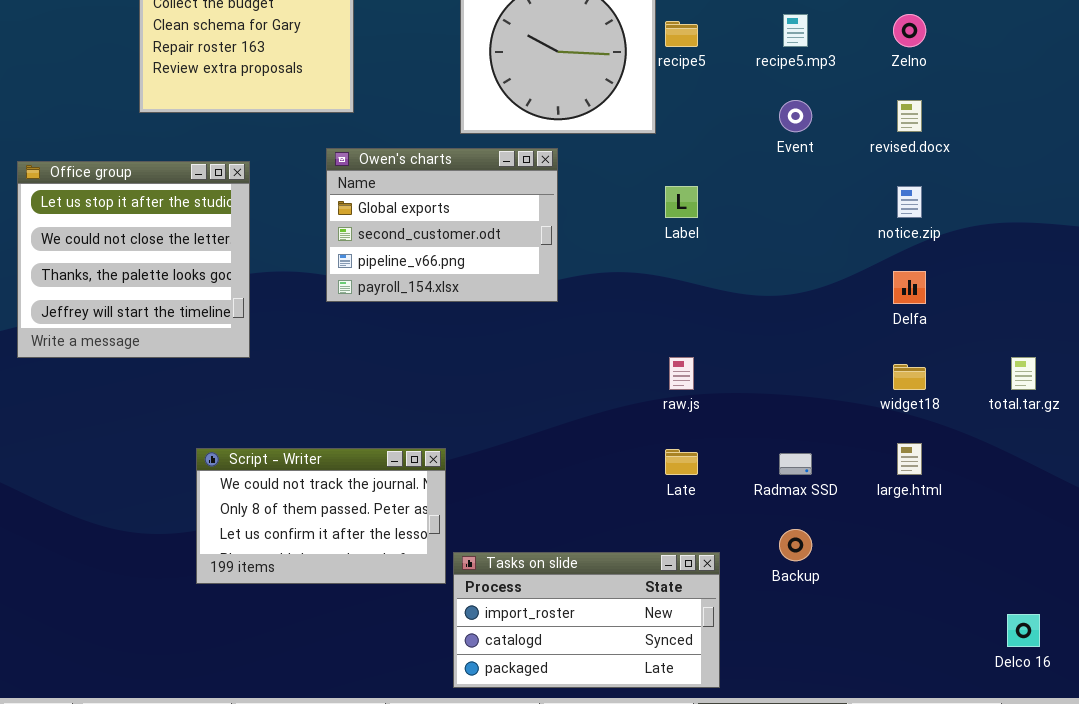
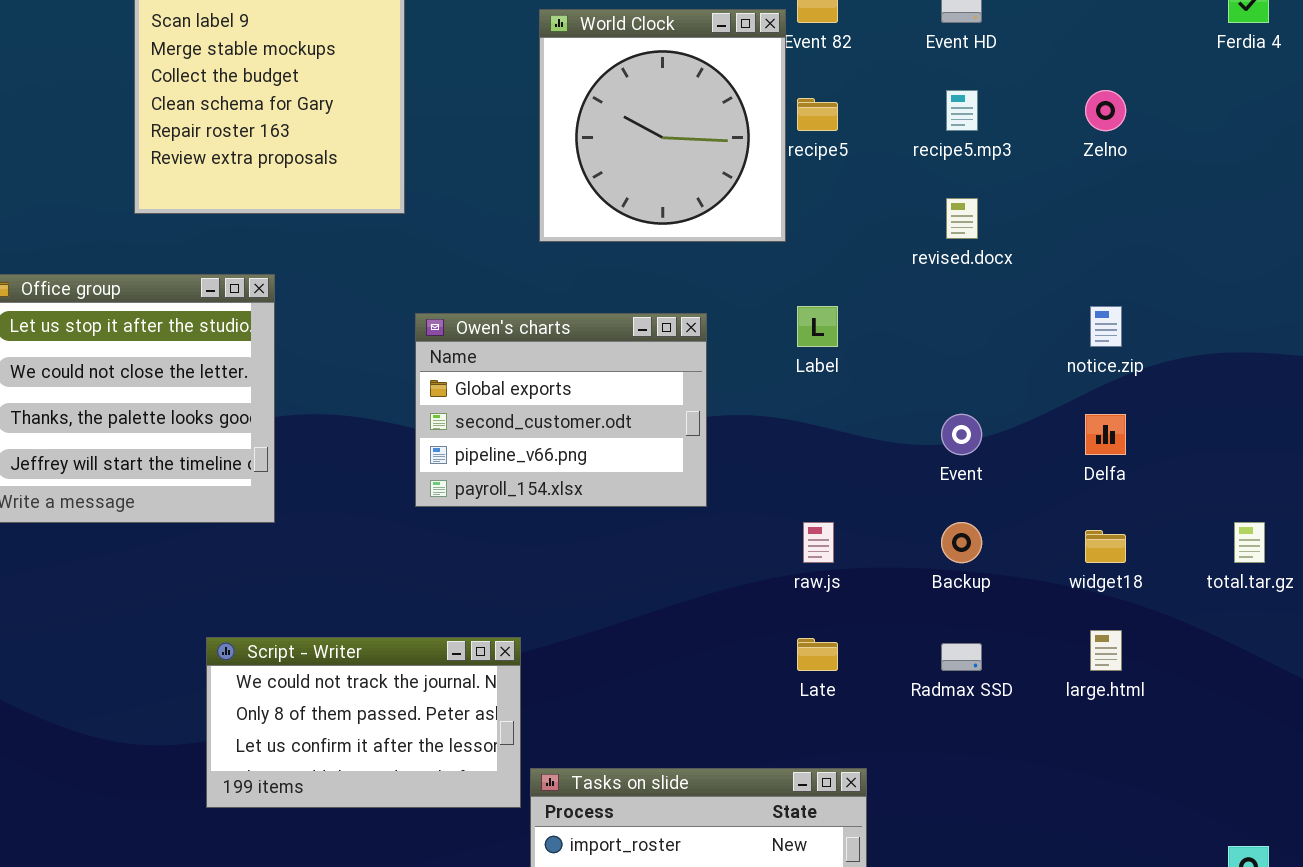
Event: [779,100,812,132] -> [941,414,982,455], moved
revised.docx: [897,100,922,132] -> [946,198,978,239], moved
Owen's charts: [326,148,558,302] -> [415,313,707,507], moved
Backup: [779,529,812,561] -> [941,522,982,563], moved

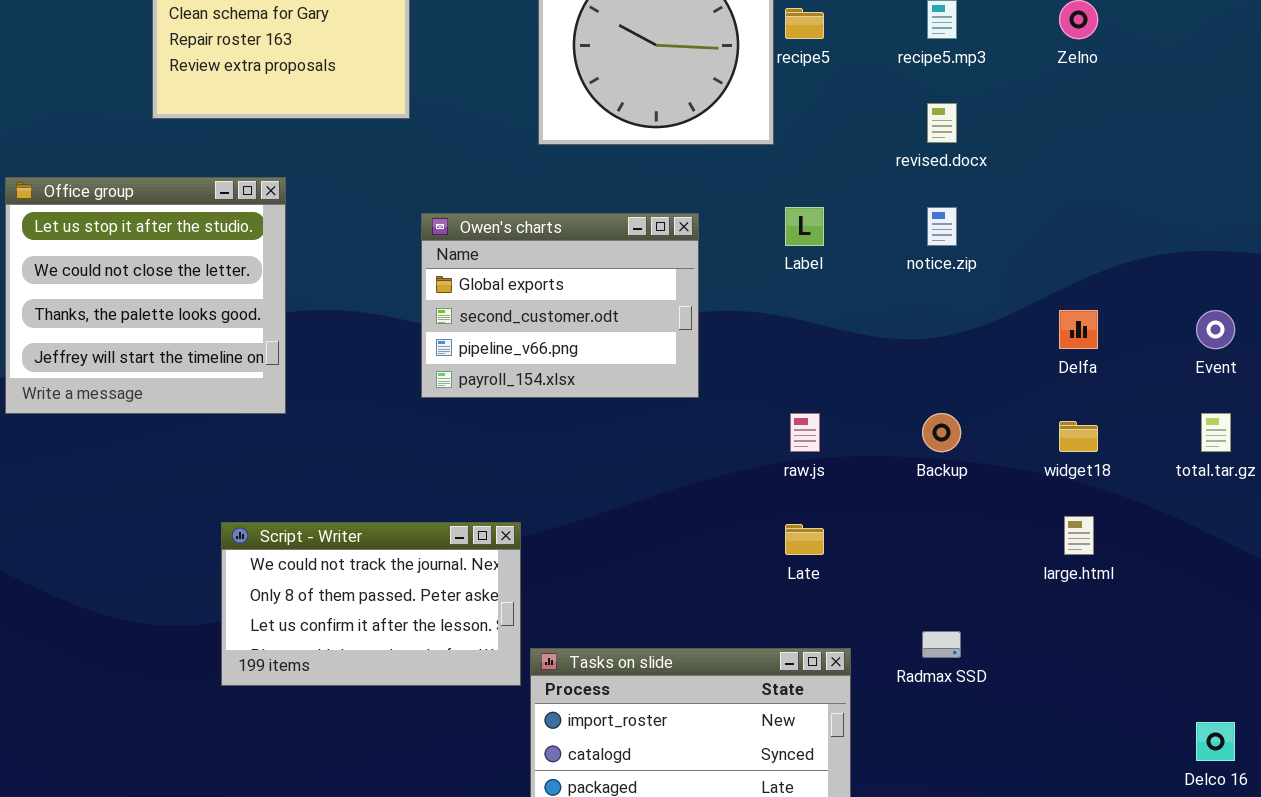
notice.zip: [1090,306,1122,347] -> [927,207,957,246], moved
Event: [941,414,982,455] -> [1196,310,1235,349], moved
Radmax SSD: [941,643,982,671] -> [922,631,961,658], moved

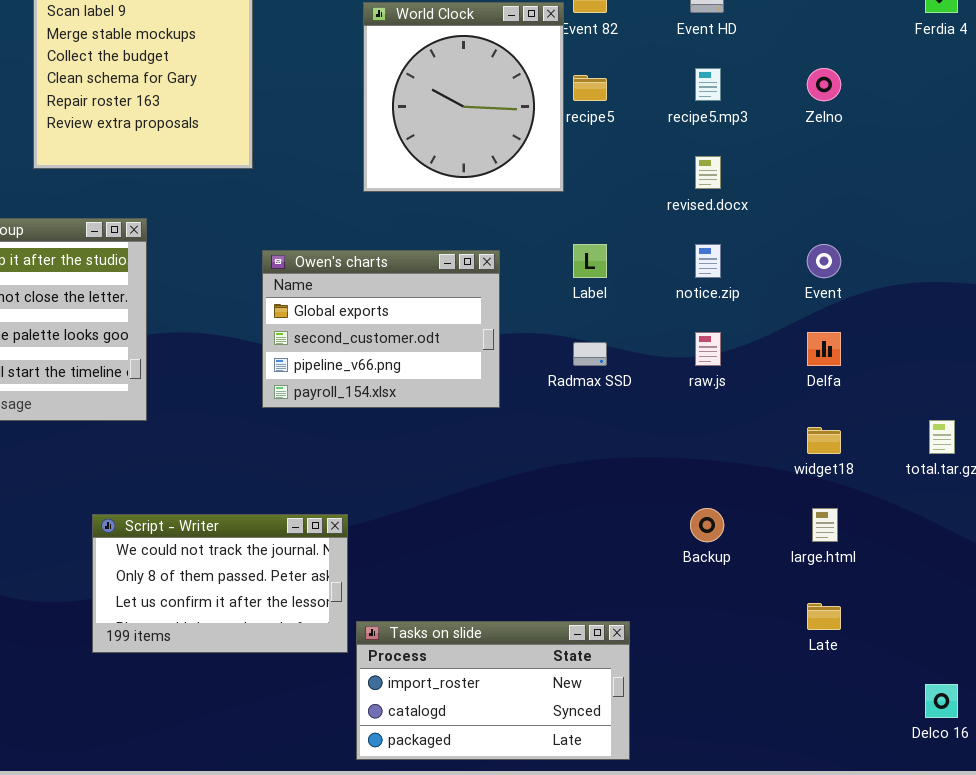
Event: [1196,310,1235,349] -> [807,244,841,278], moved
raw.js: [790,413,820,452] -> [695,332,721,366], moved
Backup: [922,413,961,452] -> [690,508,724,542], moved
Late: [785,524,824,555] -> [807,603,841,630], moved
Radmax SSD: [922,631,961,658] -> [573,342,607,366], moved

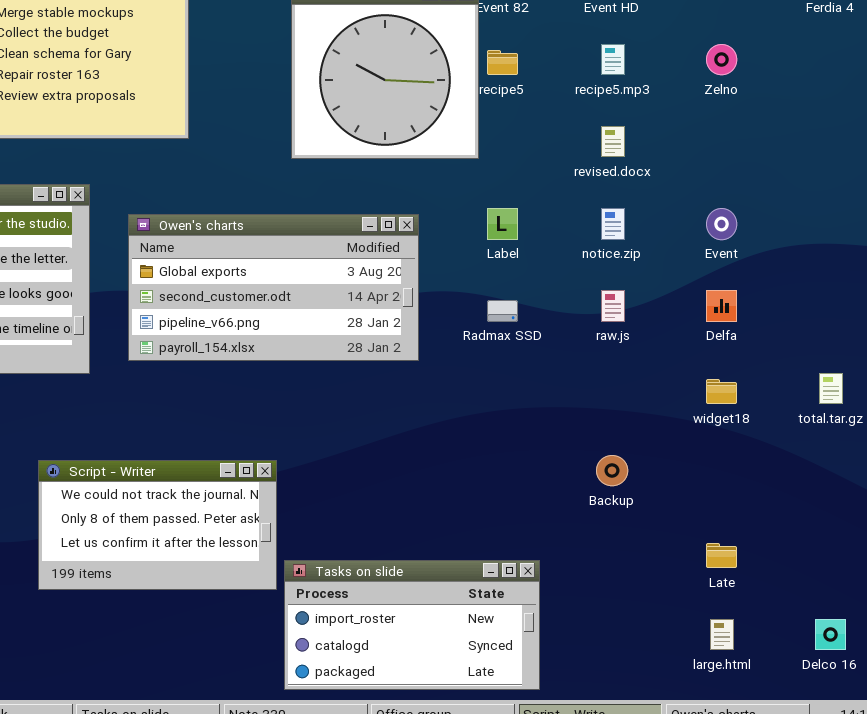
Owen's charts: [262,250,500,408] -> [128,214,419,361], resized
large.html: [812,508,838,542] -> [710,619,734,650], moved

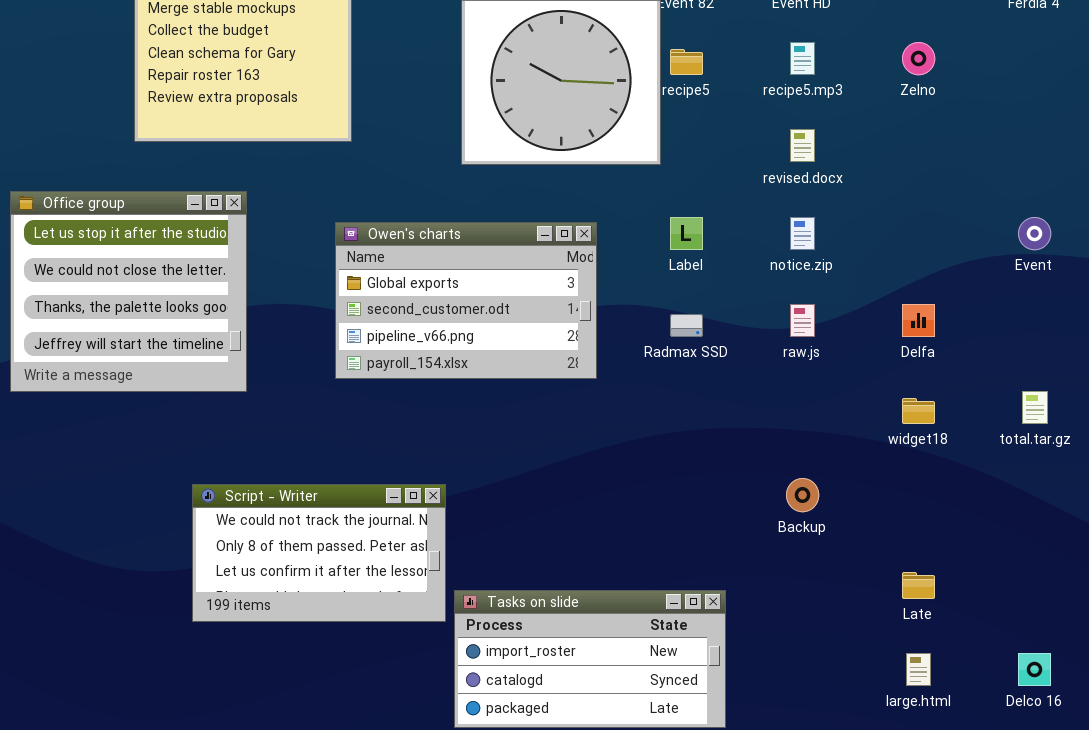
Event: [706,208,737,240] -> [1018,217,1051,250], moved
Owen's charts: [128,214,419,361] -> [335,222,597,379], resized

